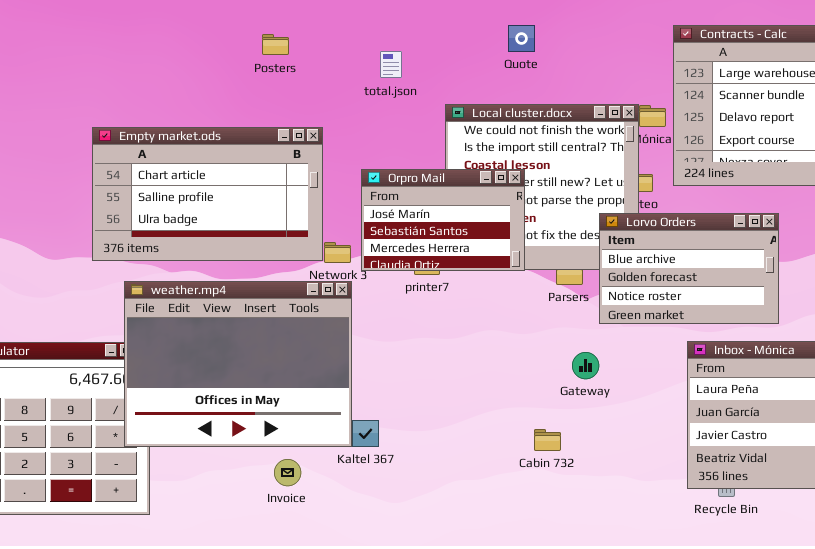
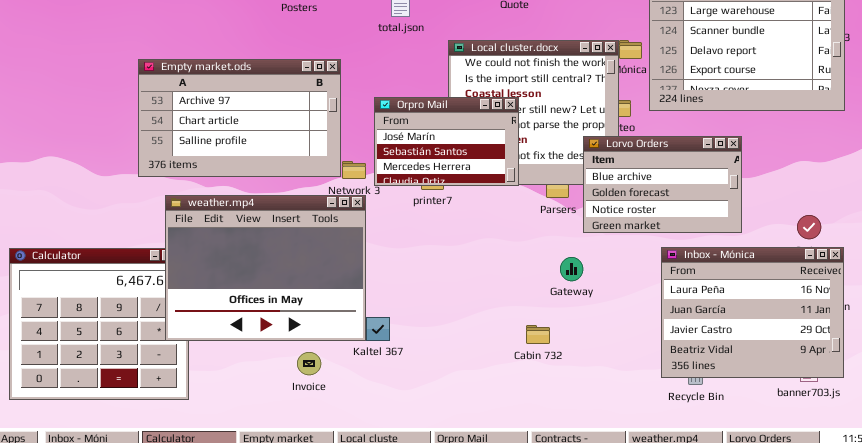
Empty market.ods: [92,127,323,261] -> [138,59,341,177], scrolled up 1 row

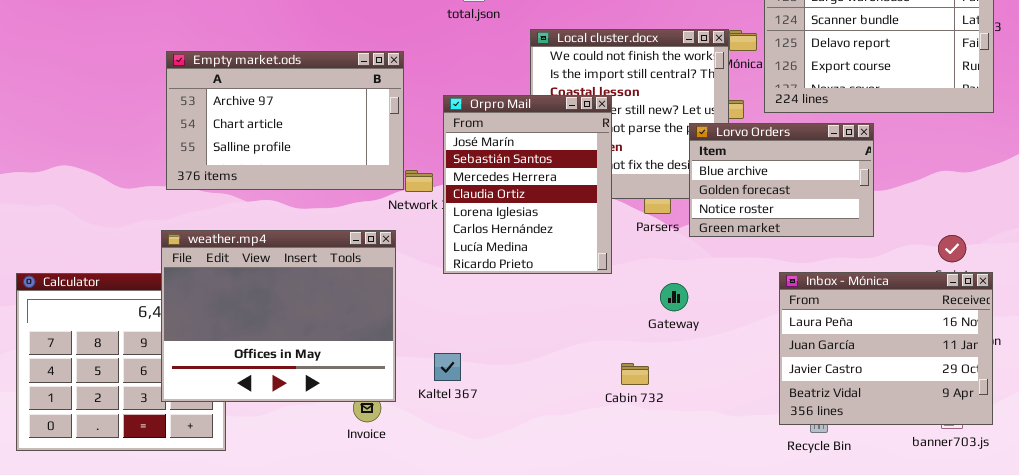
Orpro Mail: [374,97,519,186] -> [443,95,612,274], resized
Lorvo Orders: [583,136,742,233] -> [689,123,874,237], moved
weather.mp4: [165,195,366,341] -> [161,230,396,402], moved

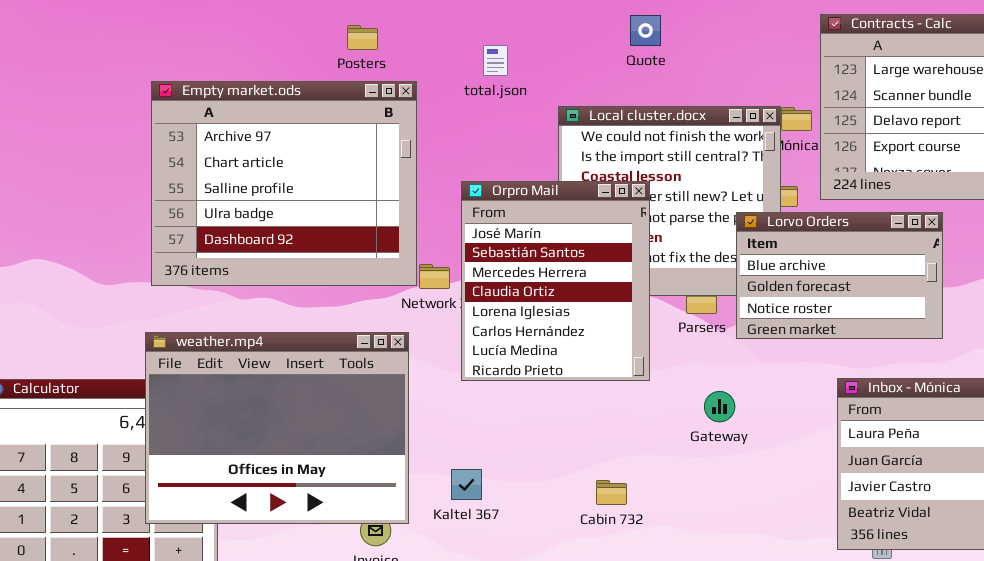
Empty market.ods: [166,51,404,190] -> [151,81,417,286], resized
Cabin 732: [621,363,649,385] -> [596,480,627,505], moved

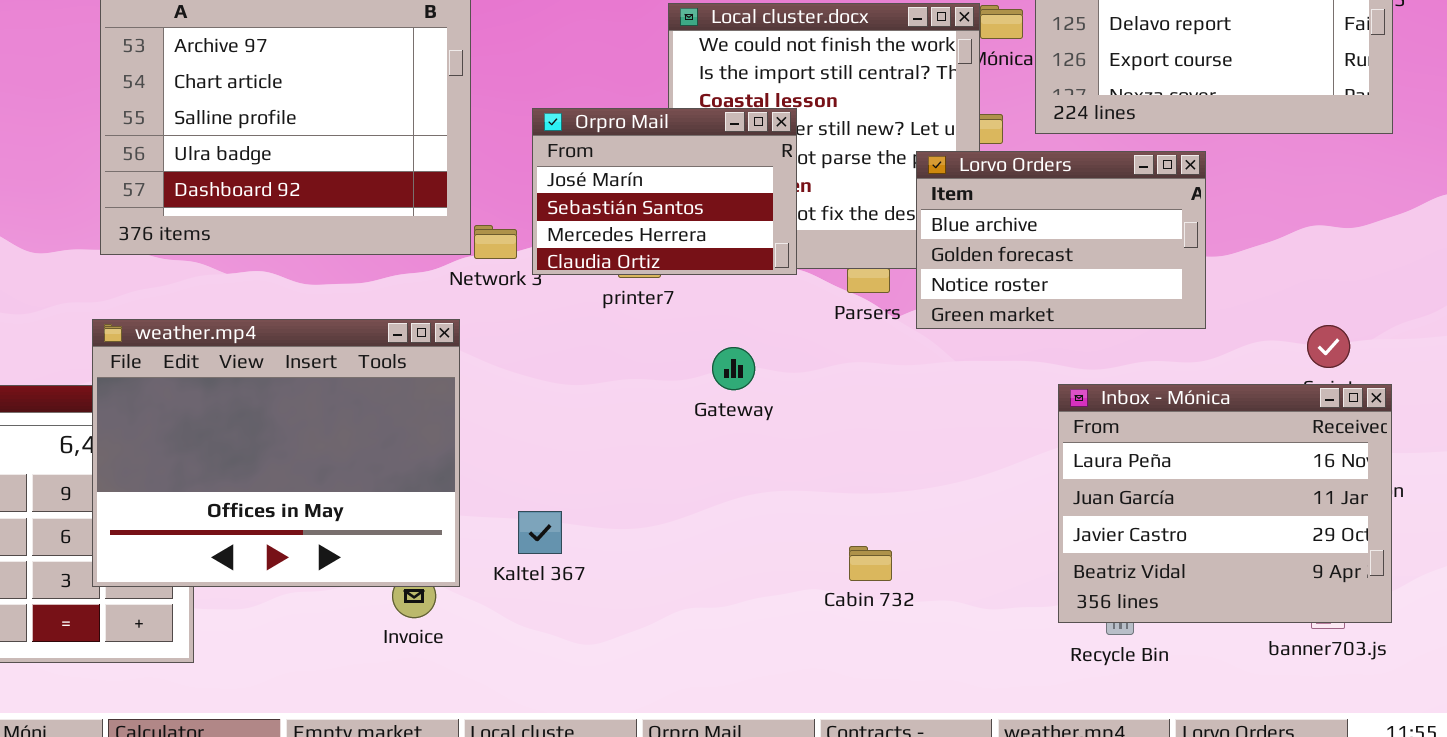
Orpro Mail: [461,181,650,381] -> [532,108,797,275], resized
Gateway: [704,391,735,422] -> [712,347,755,390], moved
Cabin 732: [596,480,627,505] -> [849,546,892,581], moved

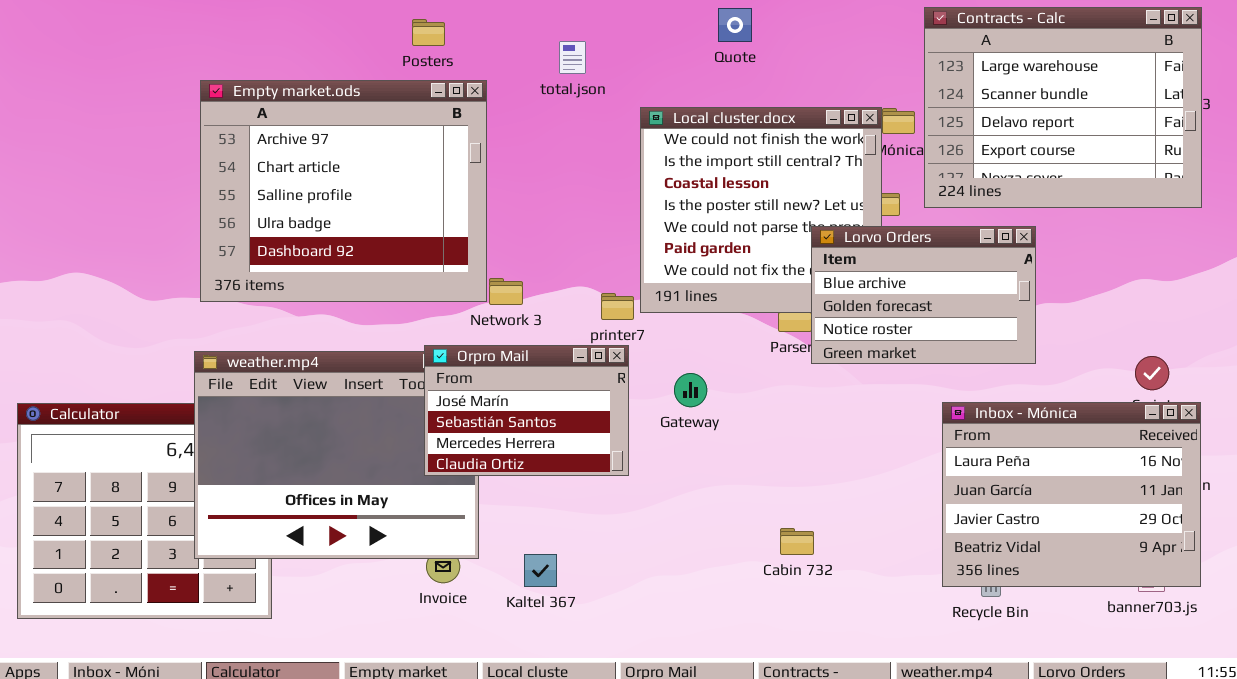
Orpro Mail: [532,108,797,275] -> [424,345,629,476], moved
Lorvo Orders: [916,151,1206,329] -> [811,226,1036,364], moved
Kaltel 367: [518,511,562,554] -> [524,554,557,587], moved

